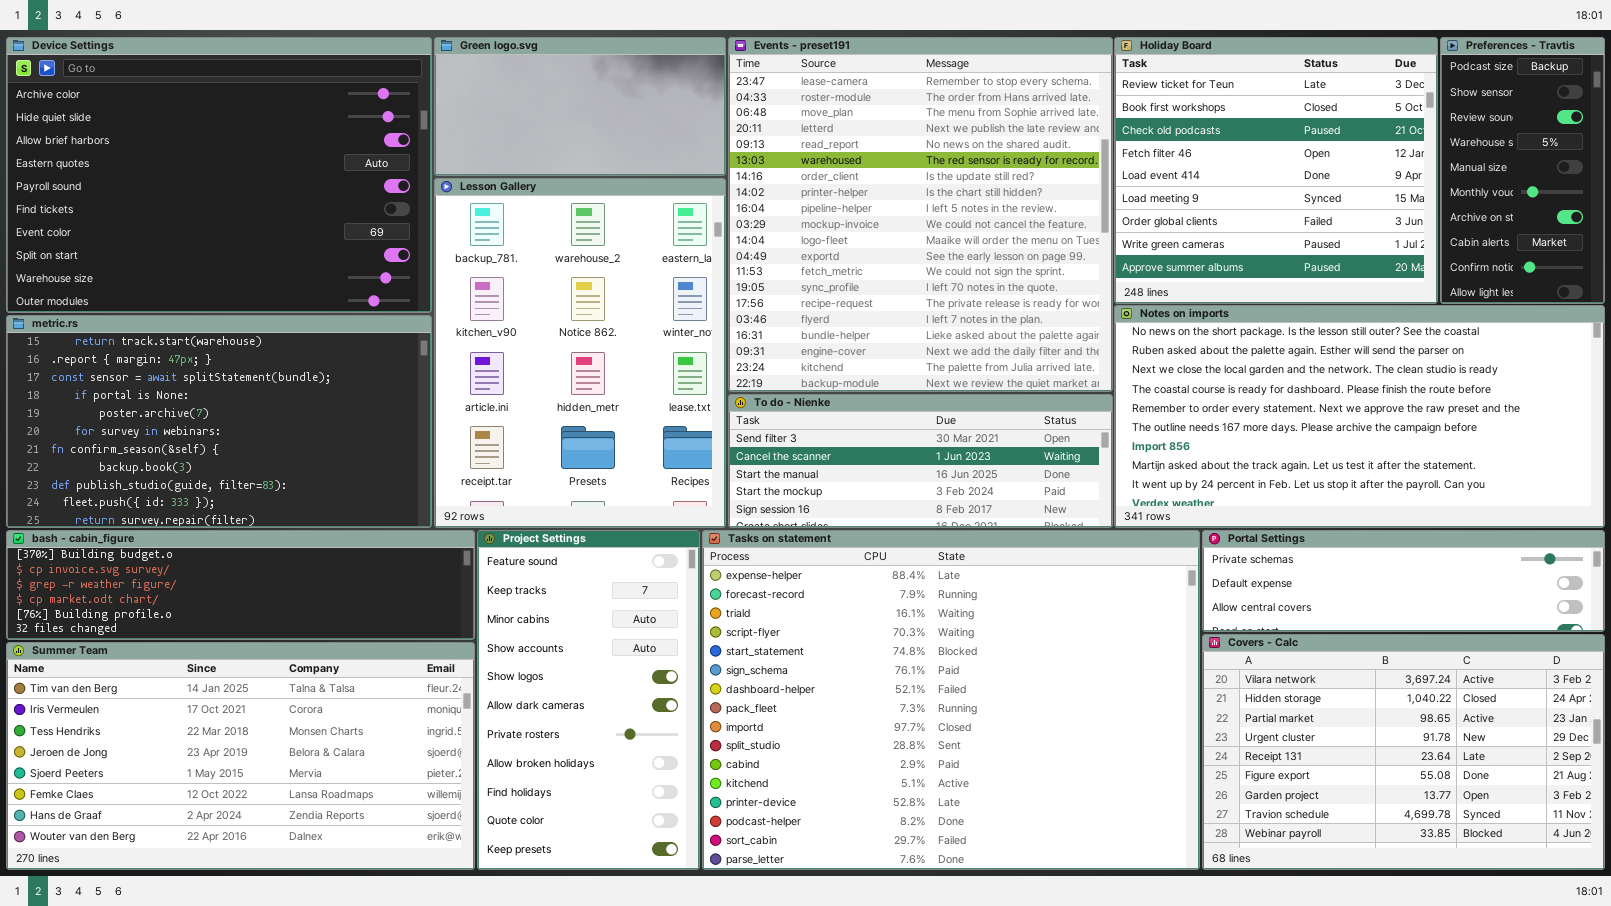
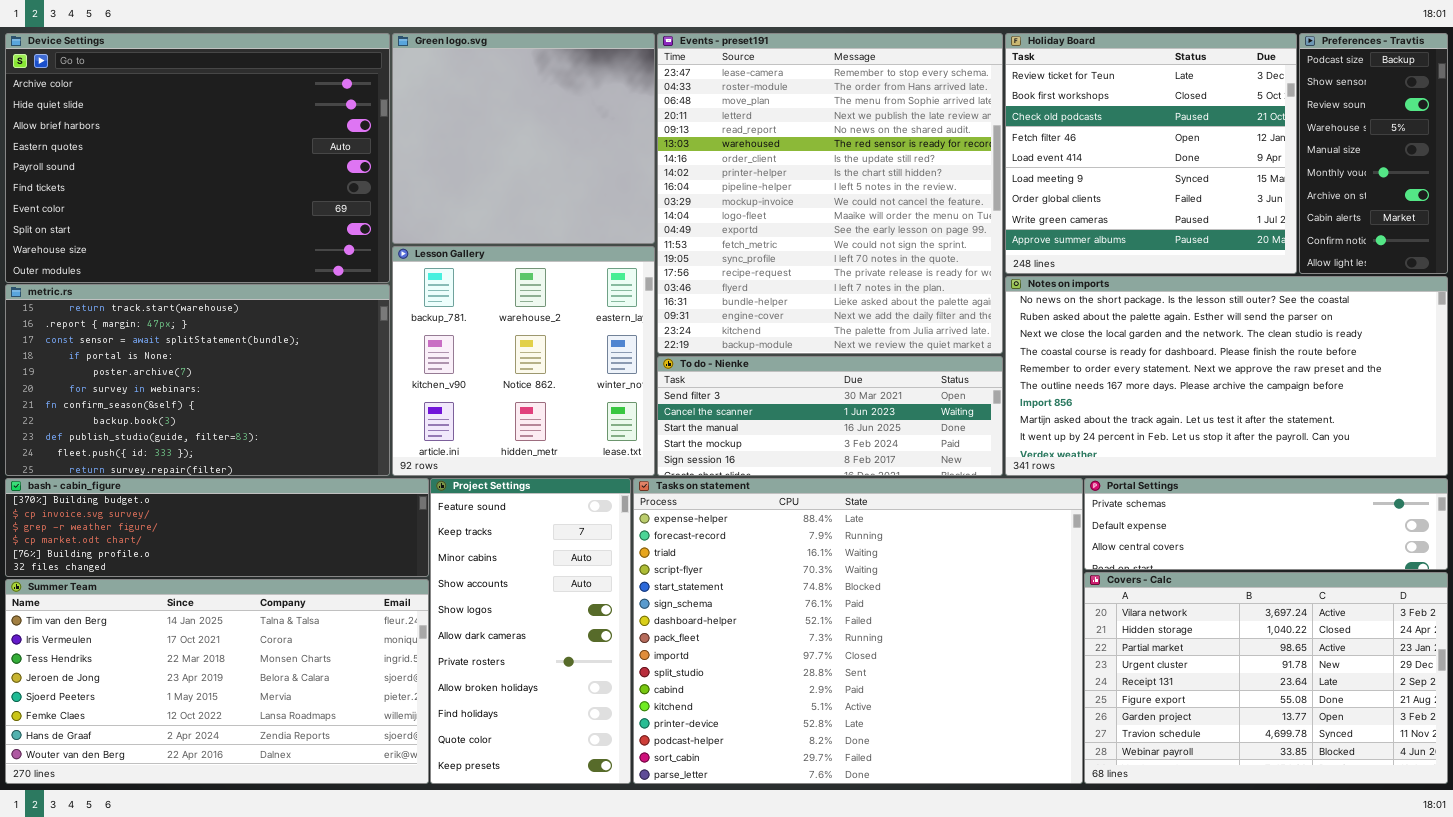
Green logo.svg: [434,37,726,176] -> [392,33,655,244], resized
Lesson Gallery: [434,178,726,528] -> [392,246,655,476], resized

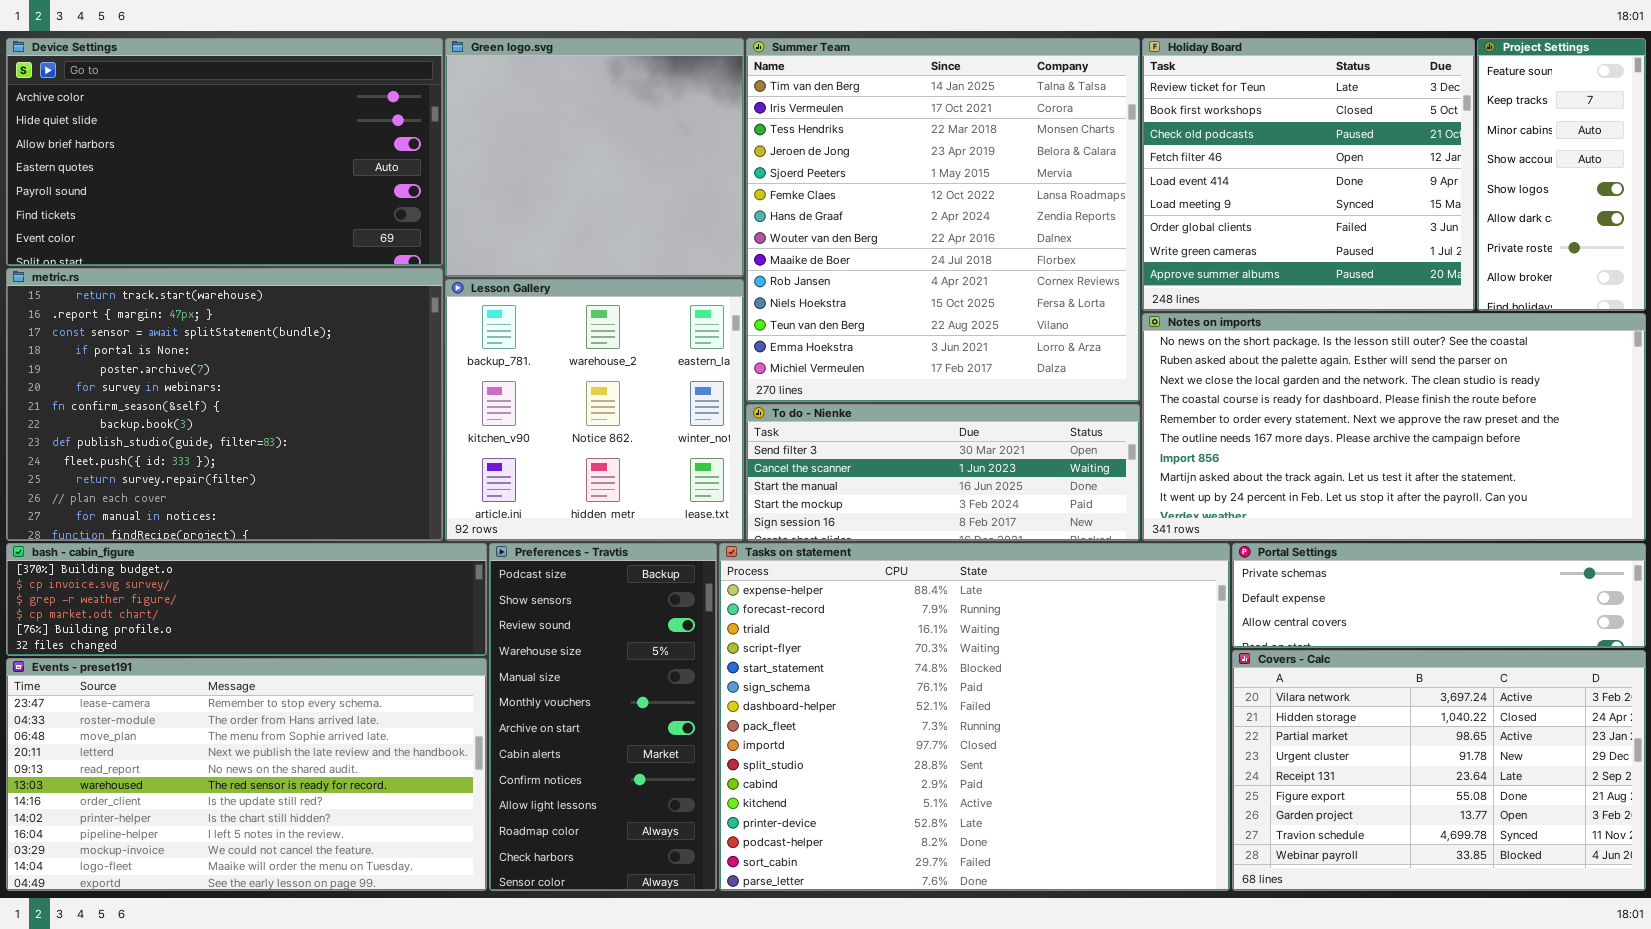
Device Settings: [5,33,390,283] -> [6,38,443,266], resized
Events - preset191: [657,33,1003,354] -> [6,658,487,891], moved, resized
Preferences - Travtis: [1299,33,1448,274] -> [489,543,717,891], moved, resized
metric.rs: [5,284,390,476] -> [6,268,443,541], resized
Project Settings: [430,478,631,784] -> [1477,38,1646,311], moved, resized
Summer Team: [5,579,429,784] -> [746,38,1140,402], moved, resized

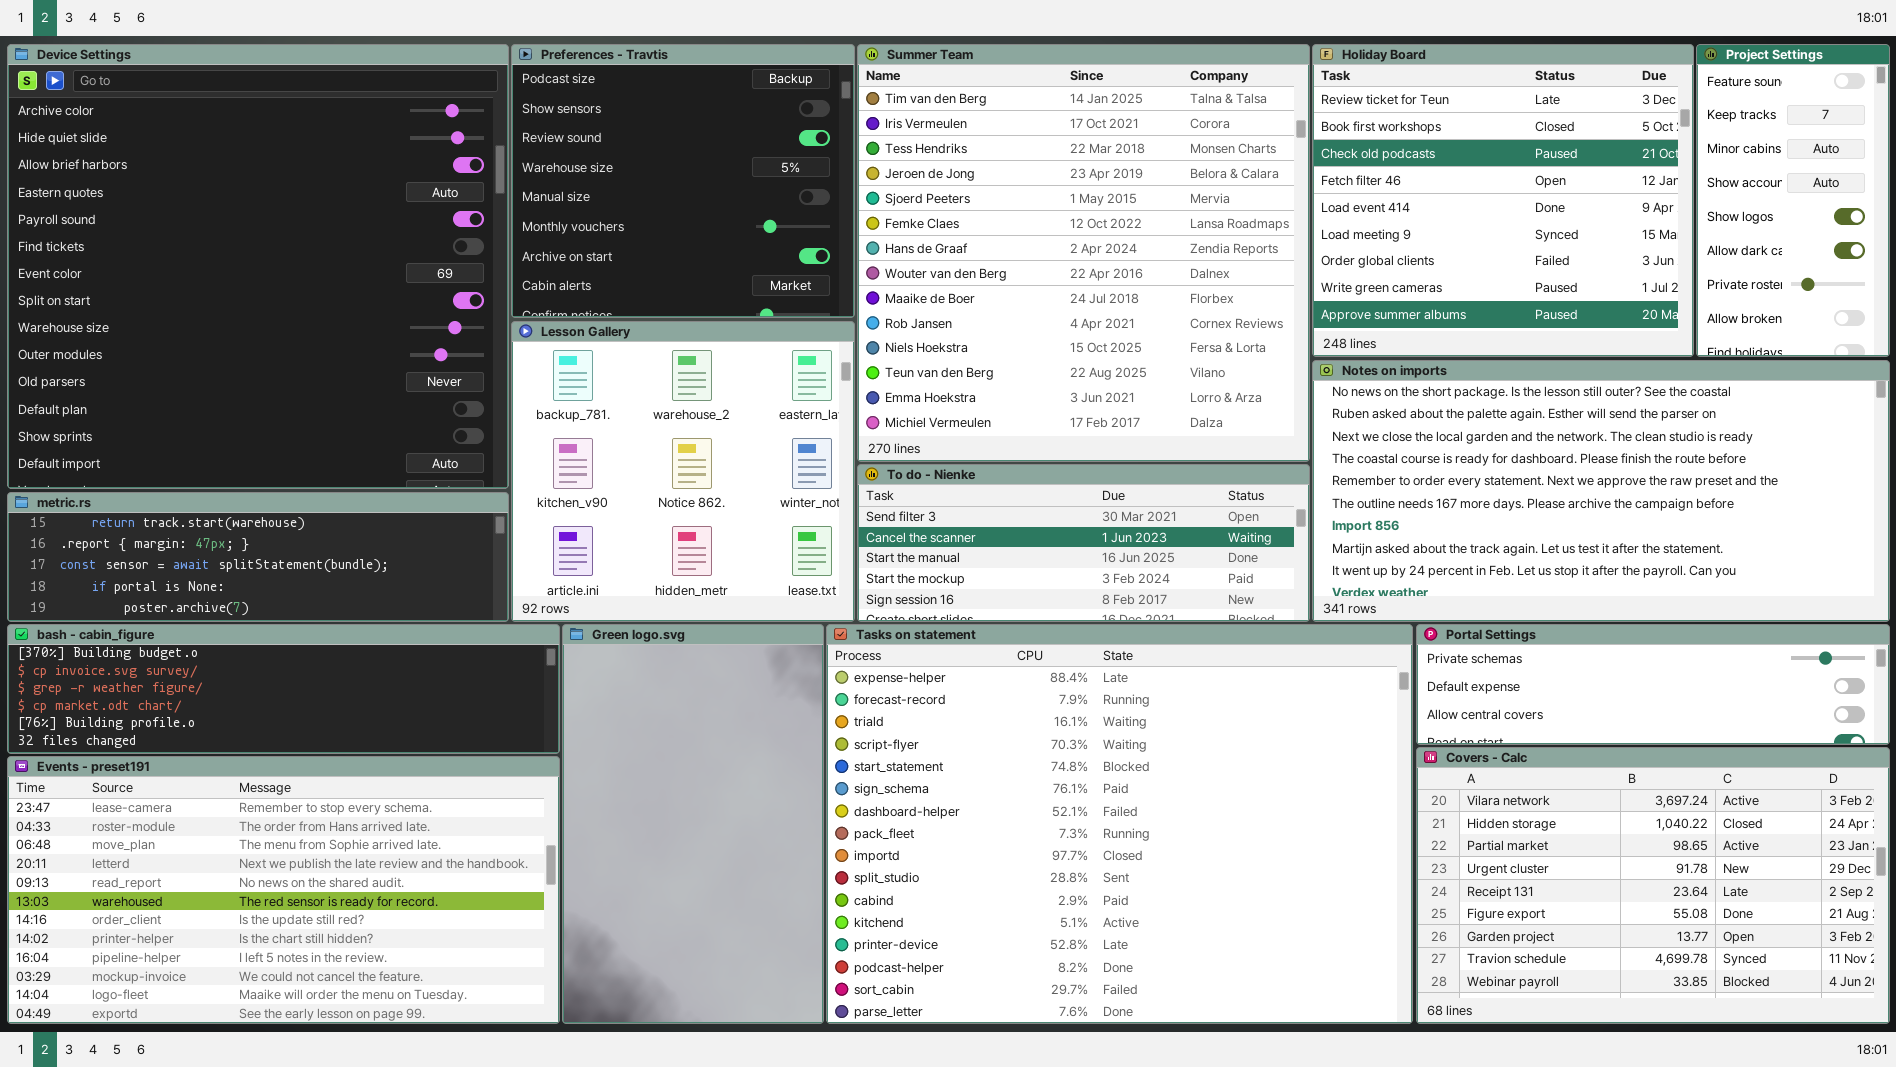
Device Settings: [6,38,443,266] -> [7,44,509,489], resized
Green logo.svg: [445,38,744,277] -> [562,624,824,1024], moved, resized
metric.rs: [6,268,443,541] -> [7,492,509,622], resized
Preferences - Travtis: [489,543,717,891] -> [511,44,855,318], moved, resized

